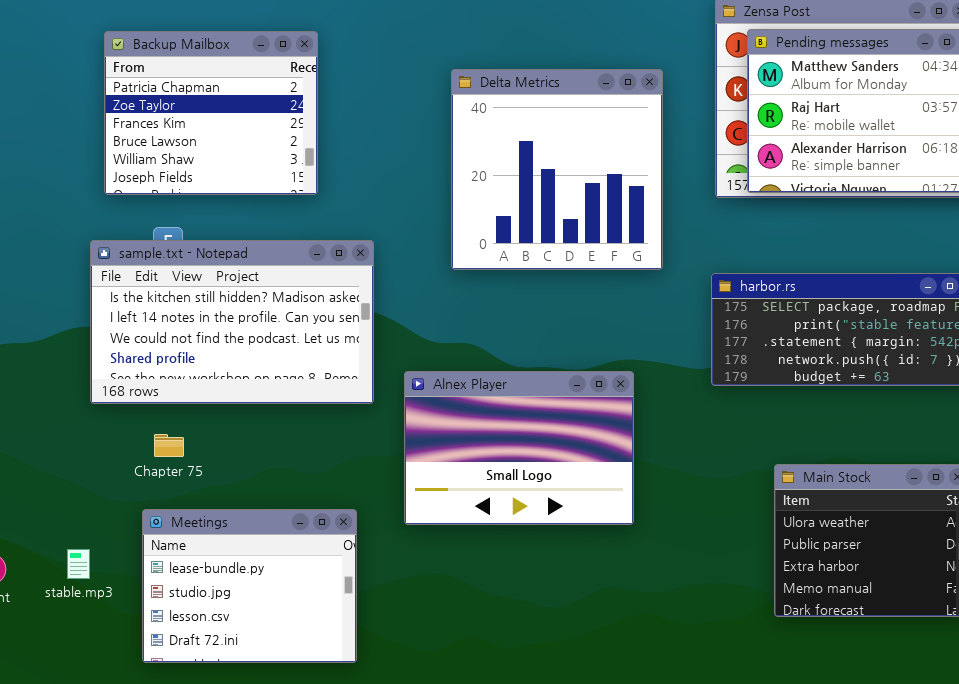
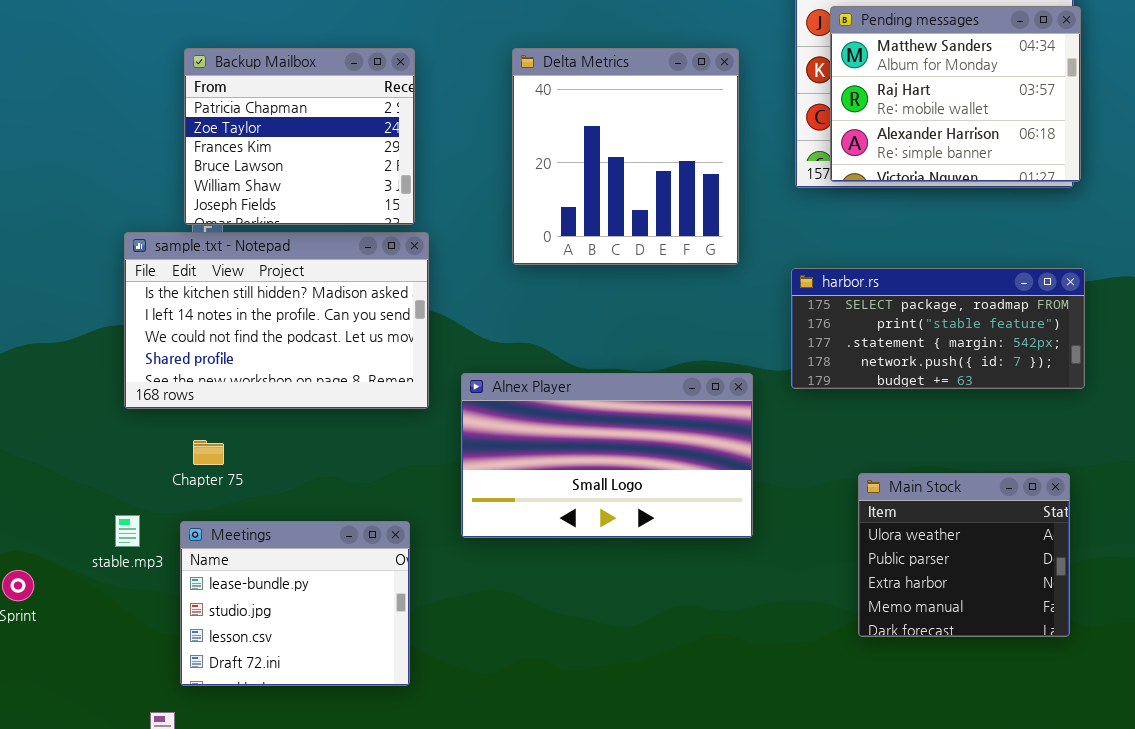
Backup Mailbox: [104,31,318,195] -> [184,48,415,225], moved
Alnex Player: [404,371,634,525] -> [461,373,753,538], resized
stable.mp3: [67,549,90,579] -> [115,515,140,547], moved

